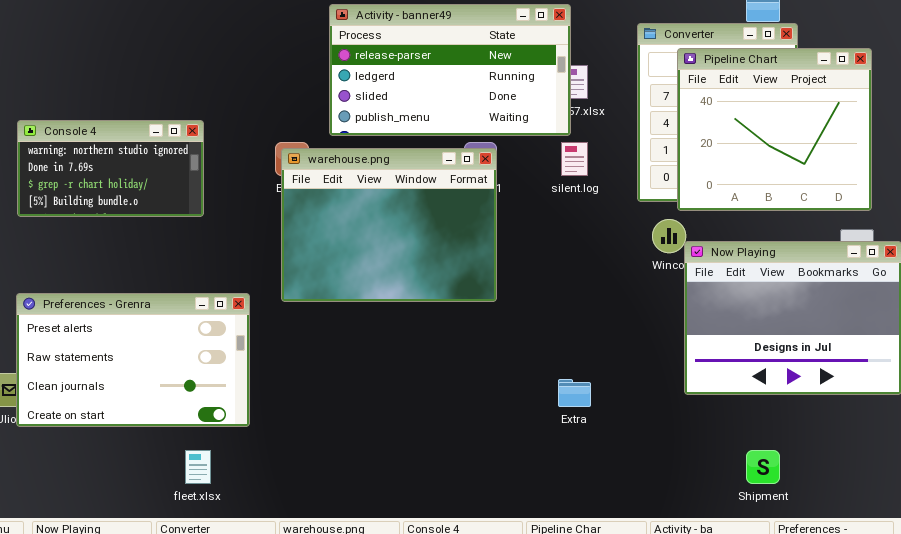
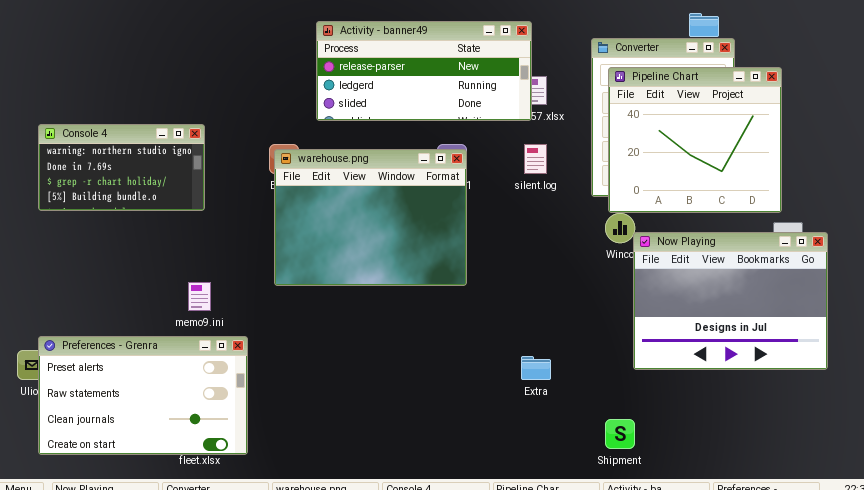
Activity - banner49: [329,4,571,136] -> [316,21,532,121], resized
Pipeline Chart: [677,48,872,211] -> [608,67,782,213], moved
Preferences - Grenra: [16,293,250,427] -> [38,336,248,455], moved
Shipment: [746,450,780,484] -> [605,419,635,449], moved

